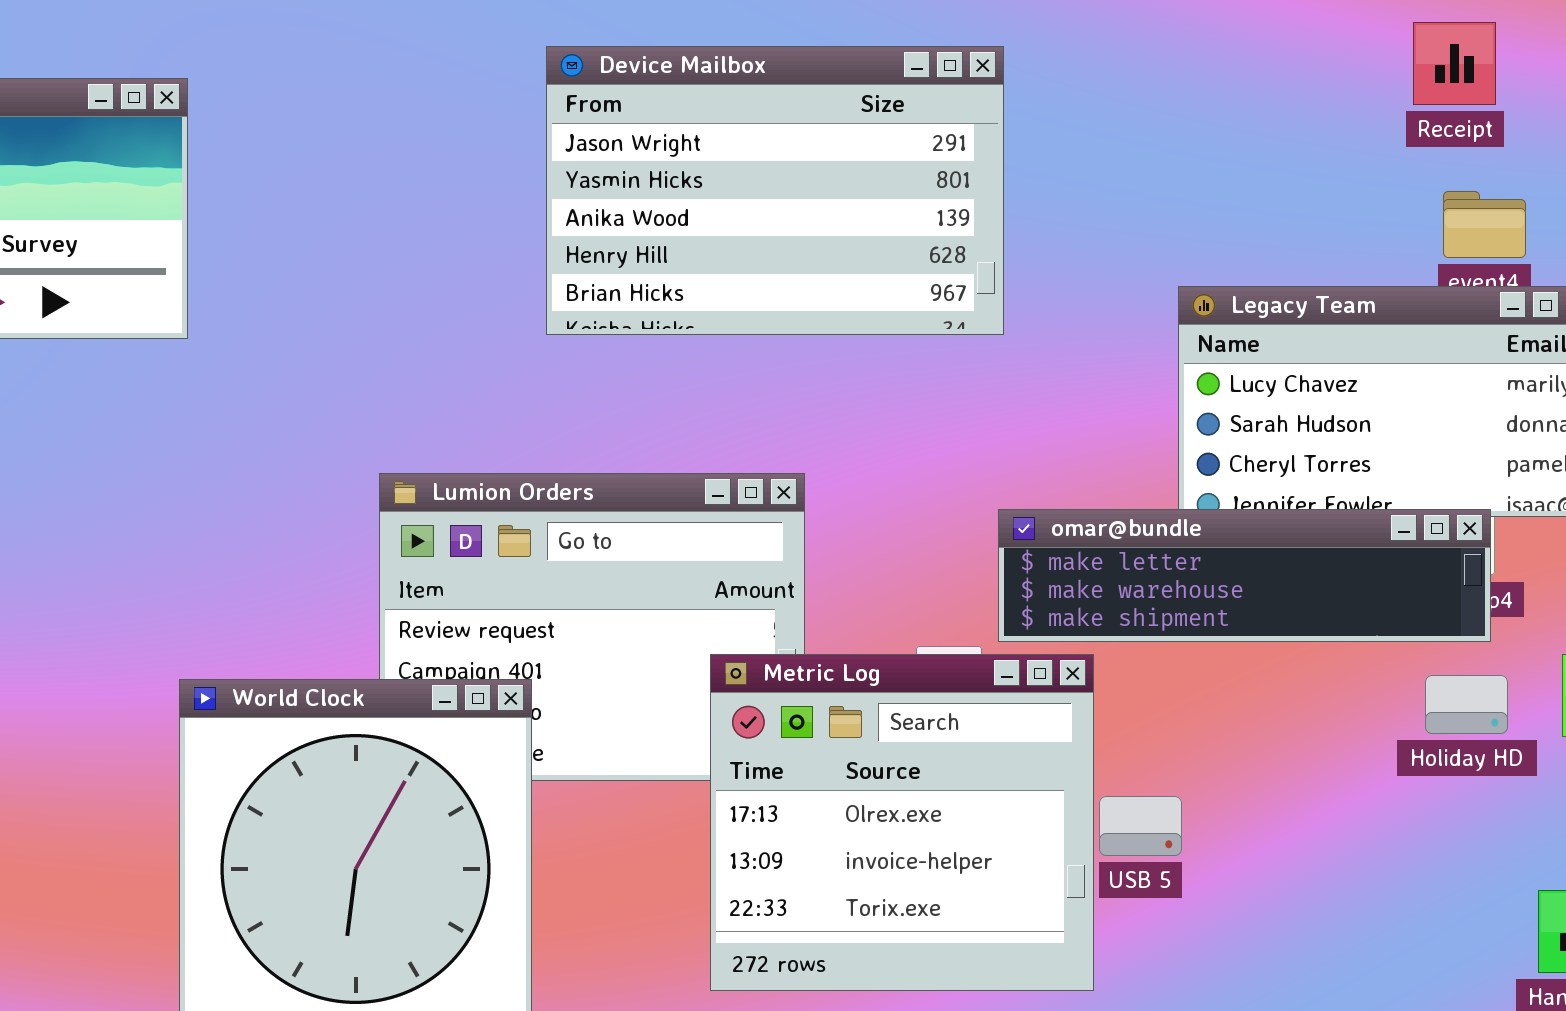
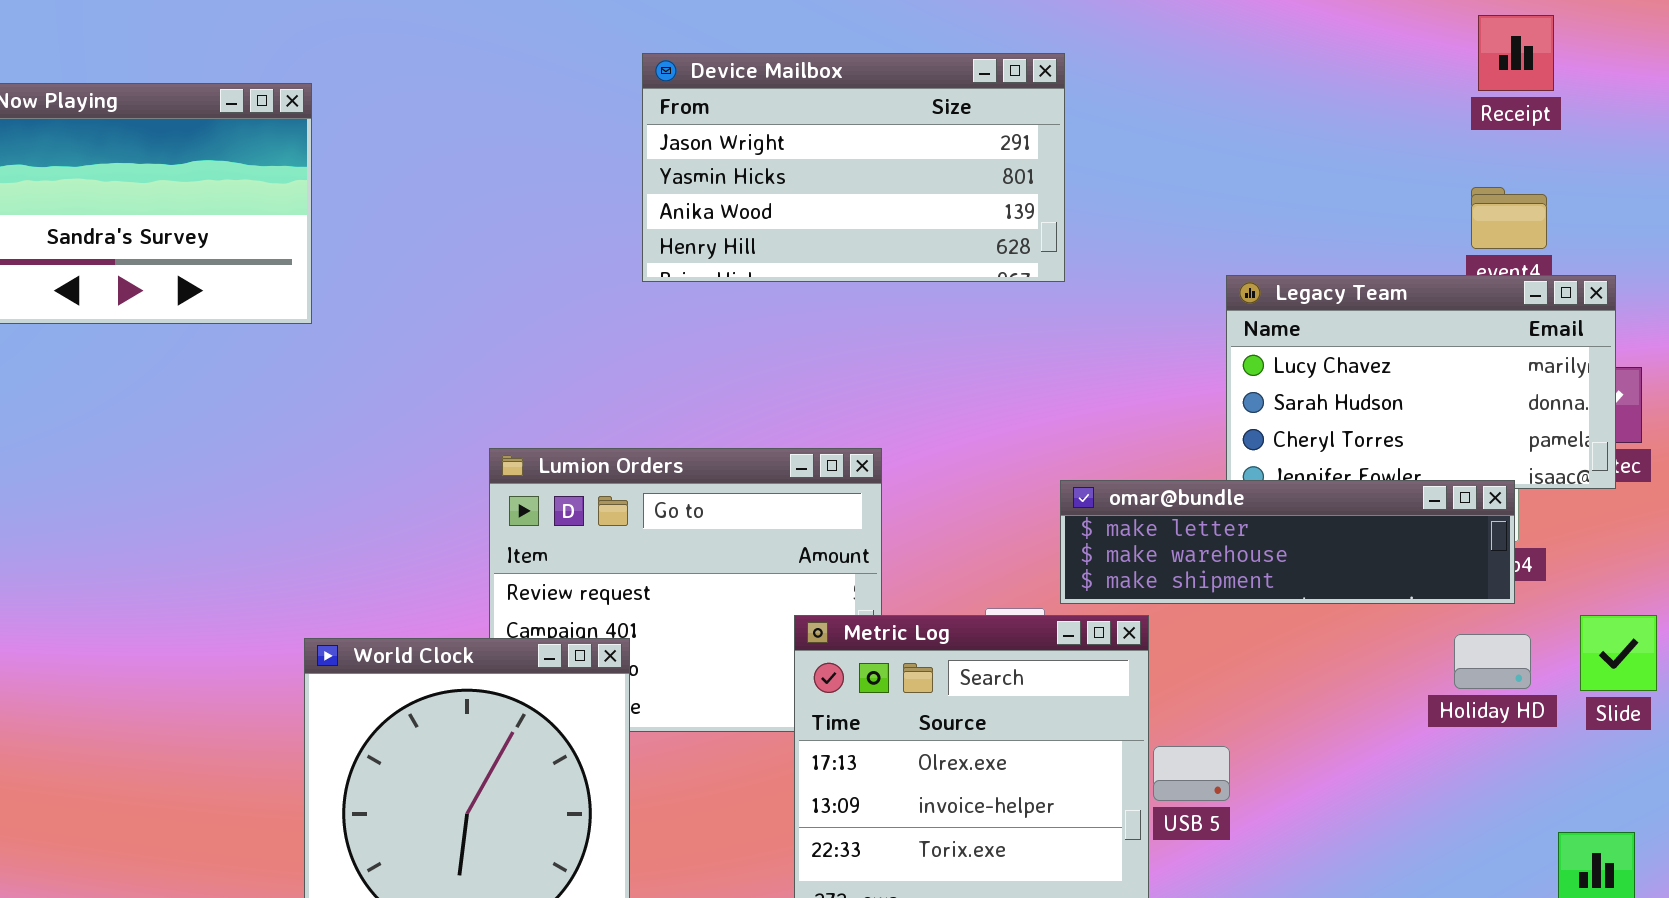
Receipt: [1413,22,1496,105] -> [1478,15,1554,91], moved
Device Mailbox: [546,46,1004,335] -> [642,53,1065,282], resized

